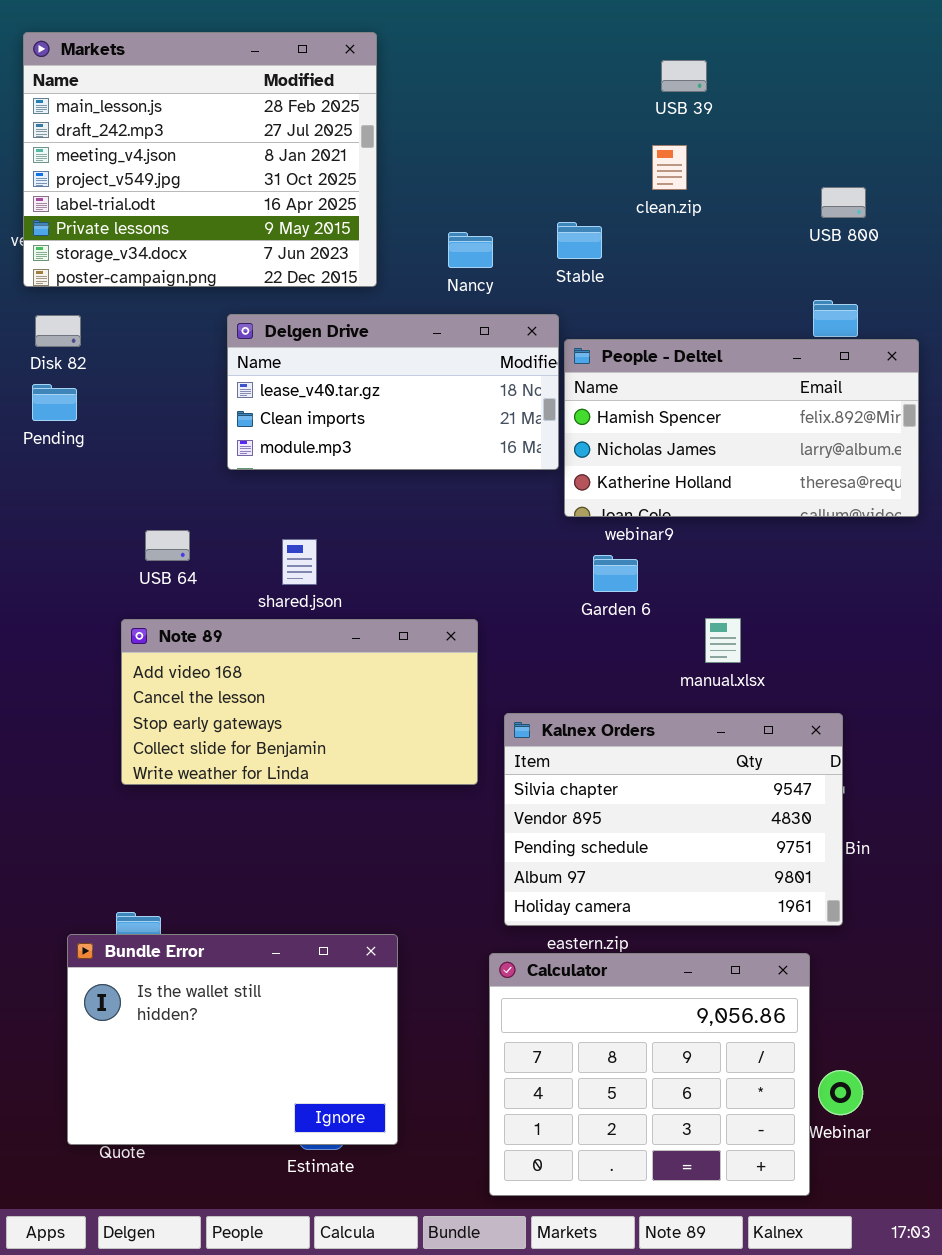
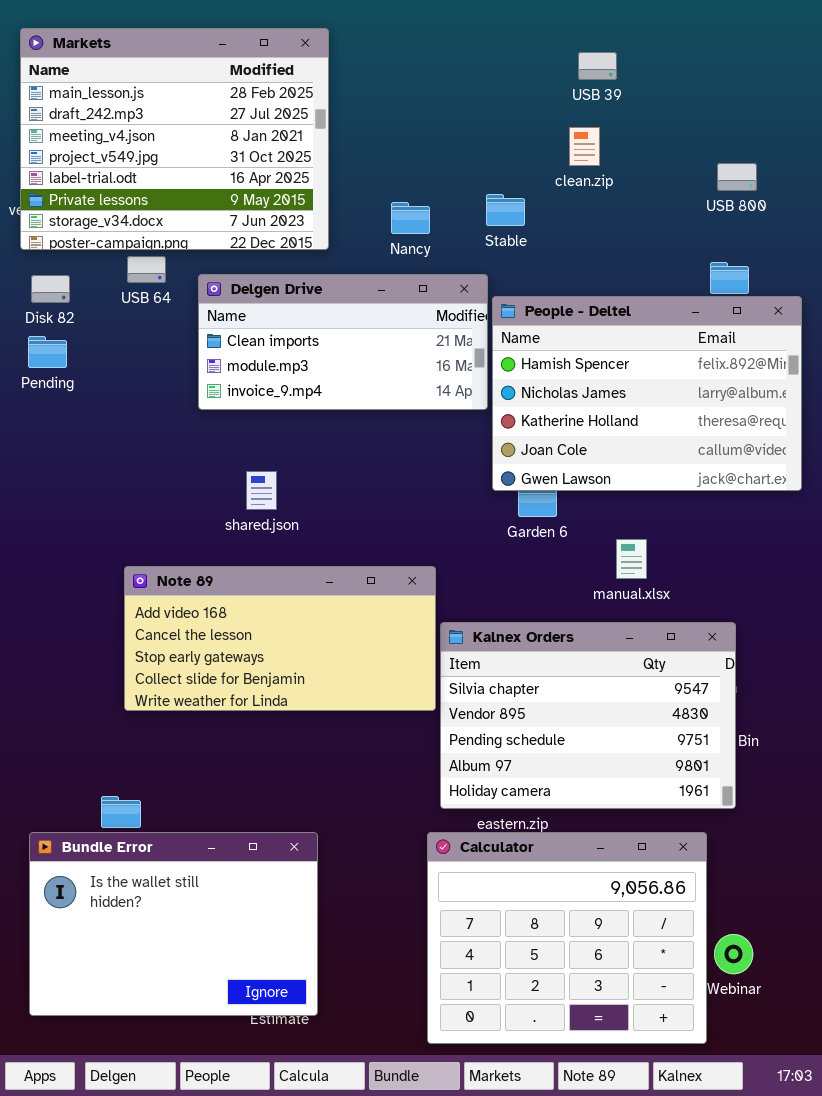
Delgen Drive: [227,314,559,470] -> [198,274,488,410], scrolled down 1 row
People - Deltel: [564,339,919,517] -> [492,296,802,491], resized
USB 64: [145,530,190,561] -> [127,256,166,283], moved
Note 89: [121,619,478,785] -> [124,566,436,711], moved
Bundle Error: [67,934,398,1145] -> [29,832,318,1016], moved

